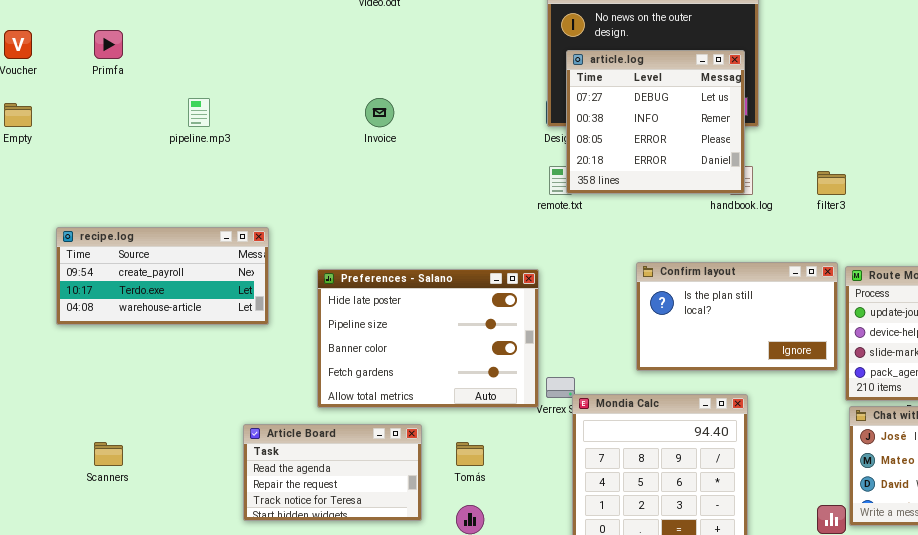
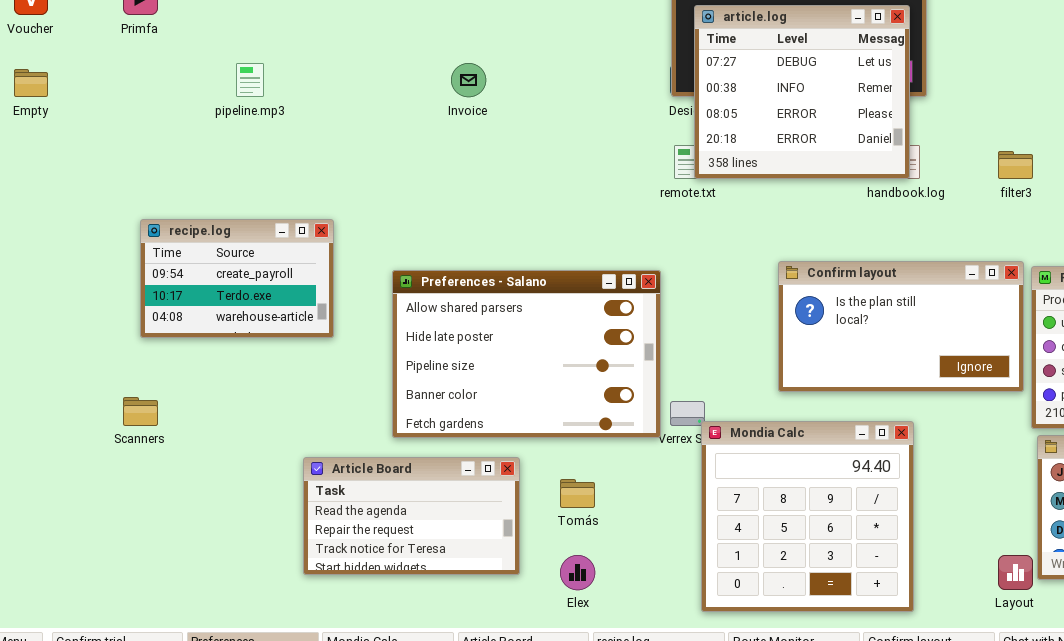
recipe.log: [56,227,269,325] -> [140,219,334,338], resized
Preferences - Salano: [317,269,539,408] -> [392,270,661,438], scrolled up 1 row
Scanners: [94,442,123,466] -> [123,397,158,426], moved

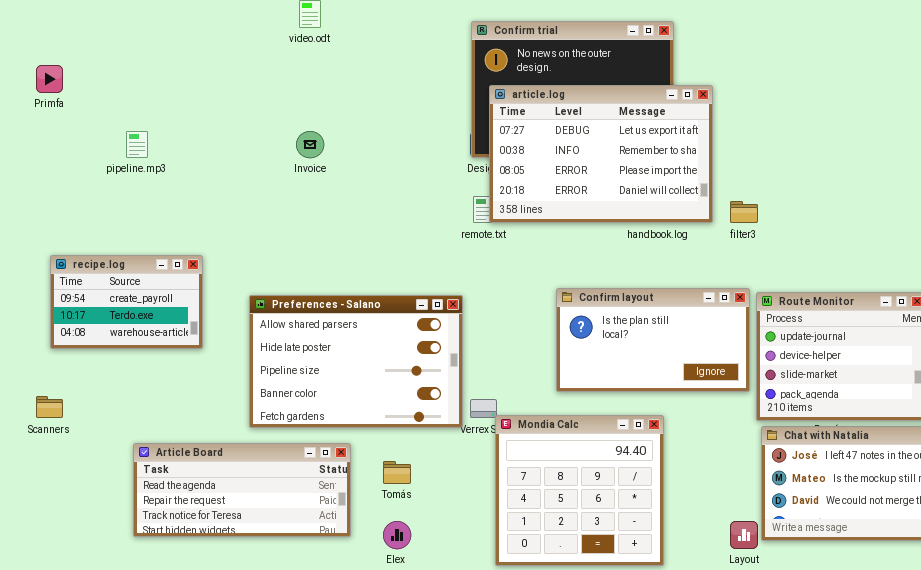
article.log: [694,5,910,179] -> [489,85,713,223], resized
Article Board: [303,457,520,575] -> [133,443,351,537], resized

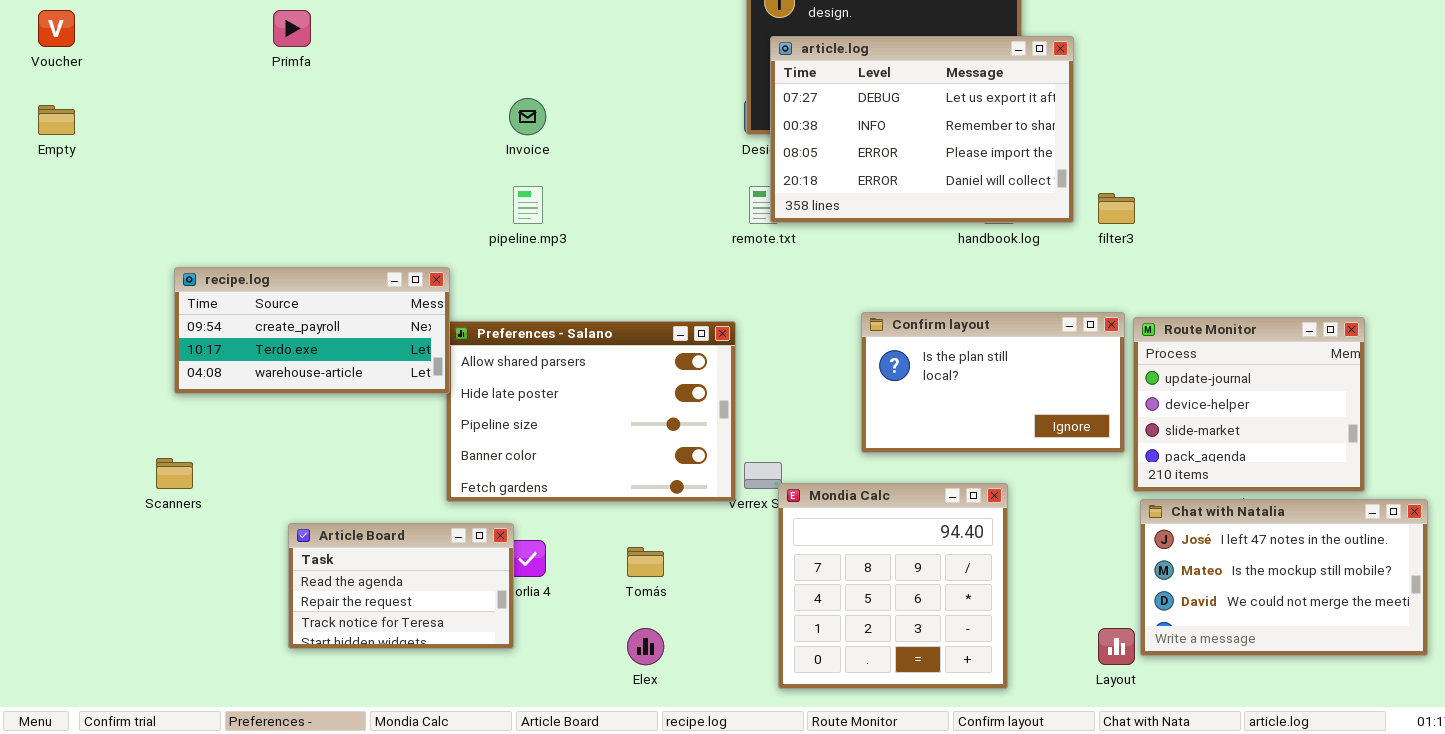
Primfa: [36,65,63,93] -> [273,10,311,47], moved
pipeline.mp3: [126,131,148,158] -> [513,186,543,224], moved
recipe.log: [50,255,203,349] -> [174,267,450,394], resized
Article Board: [133,443,351,537] -> [288,523,514,649], resized

